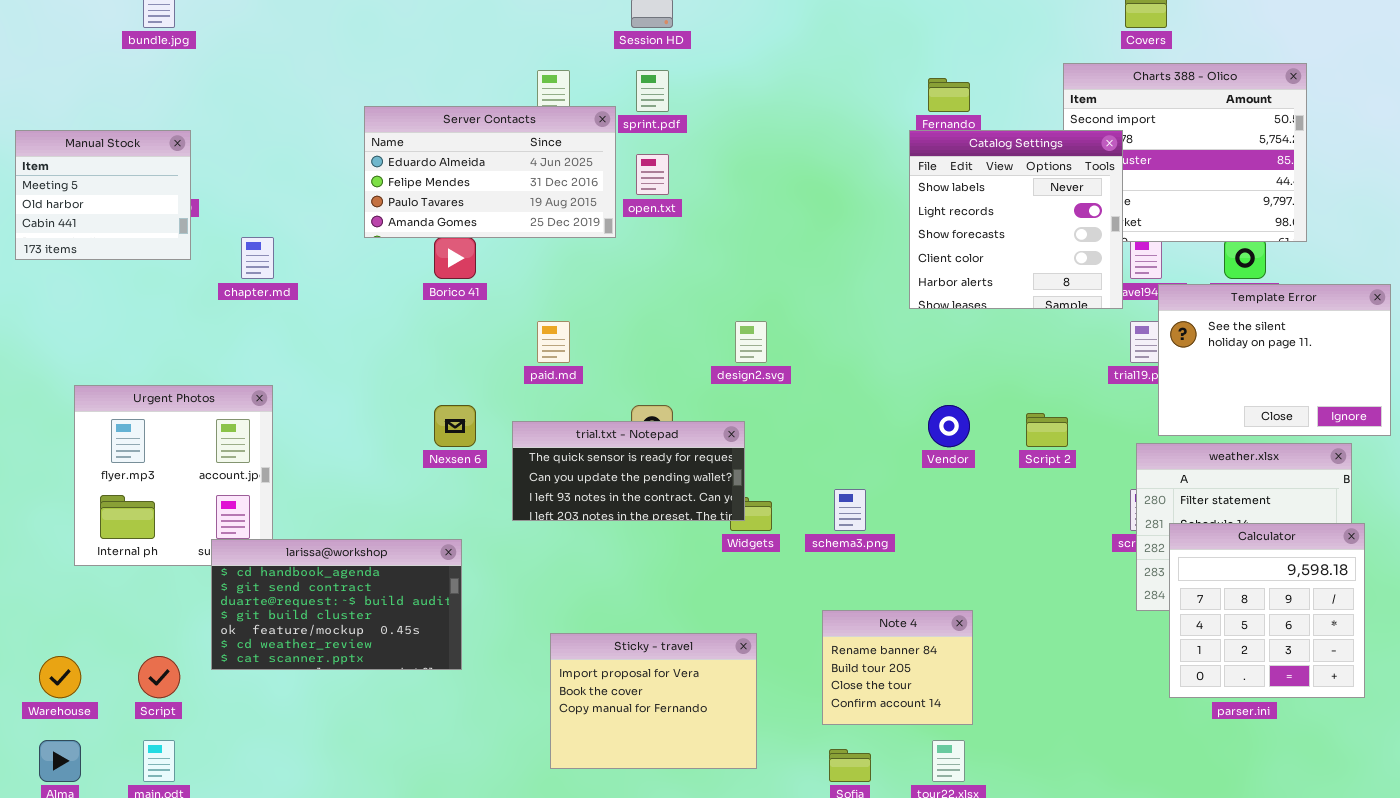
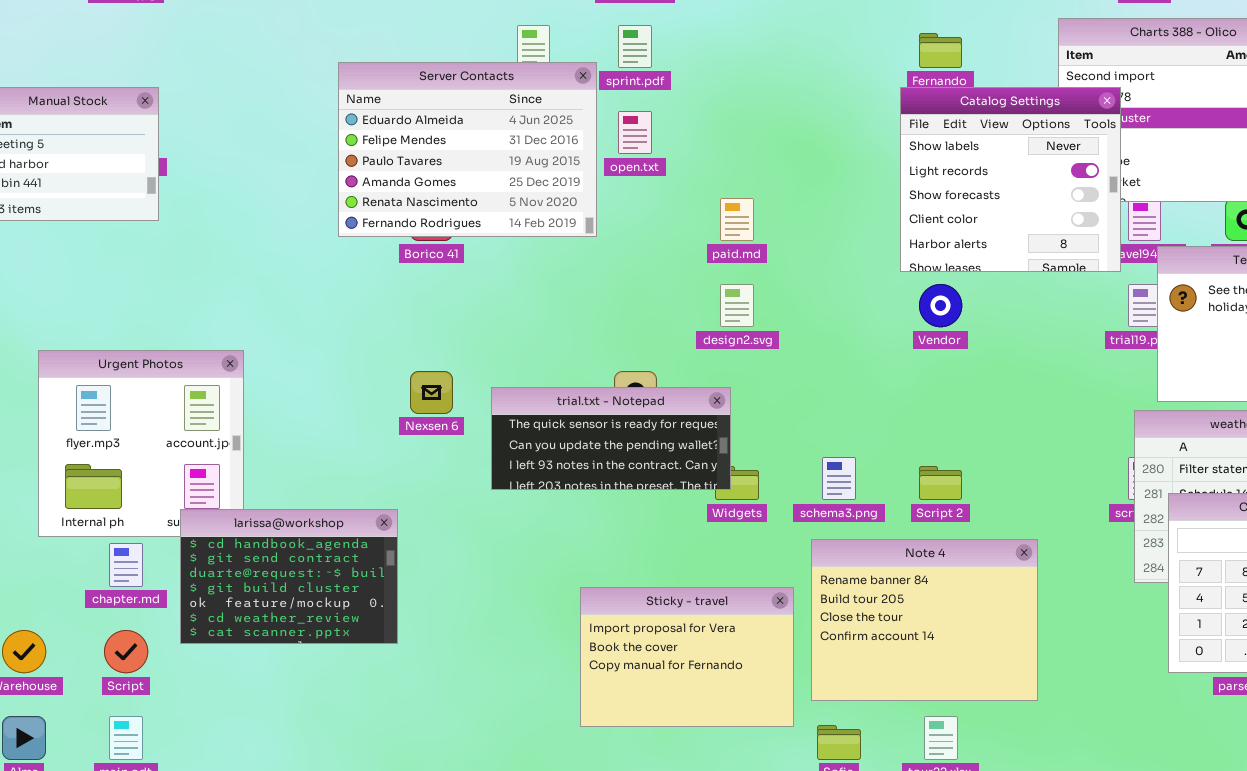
Server Contacts: [364,106,616,238] -> [338,62,597,237], resized
chapter.md: [241,237,274,279] -> [109,543,143,587], moved
paid.md: [537,321,570,363] -> [720,198,754,241], moved
Vendor: [928,405,970,447] -> [919,284,962,327], moved
Script 2: [1026,413,1068,447] -> [919,466,962,500], moved
larissa@workshop: [211,539,462,670] -> [180,509,398,644], resized
Note 4: [822,610,973,725] -> [811,539,1038,701], resized
Sticky - travel: [550,633,757,769] -> [580,587,794,727], moved

